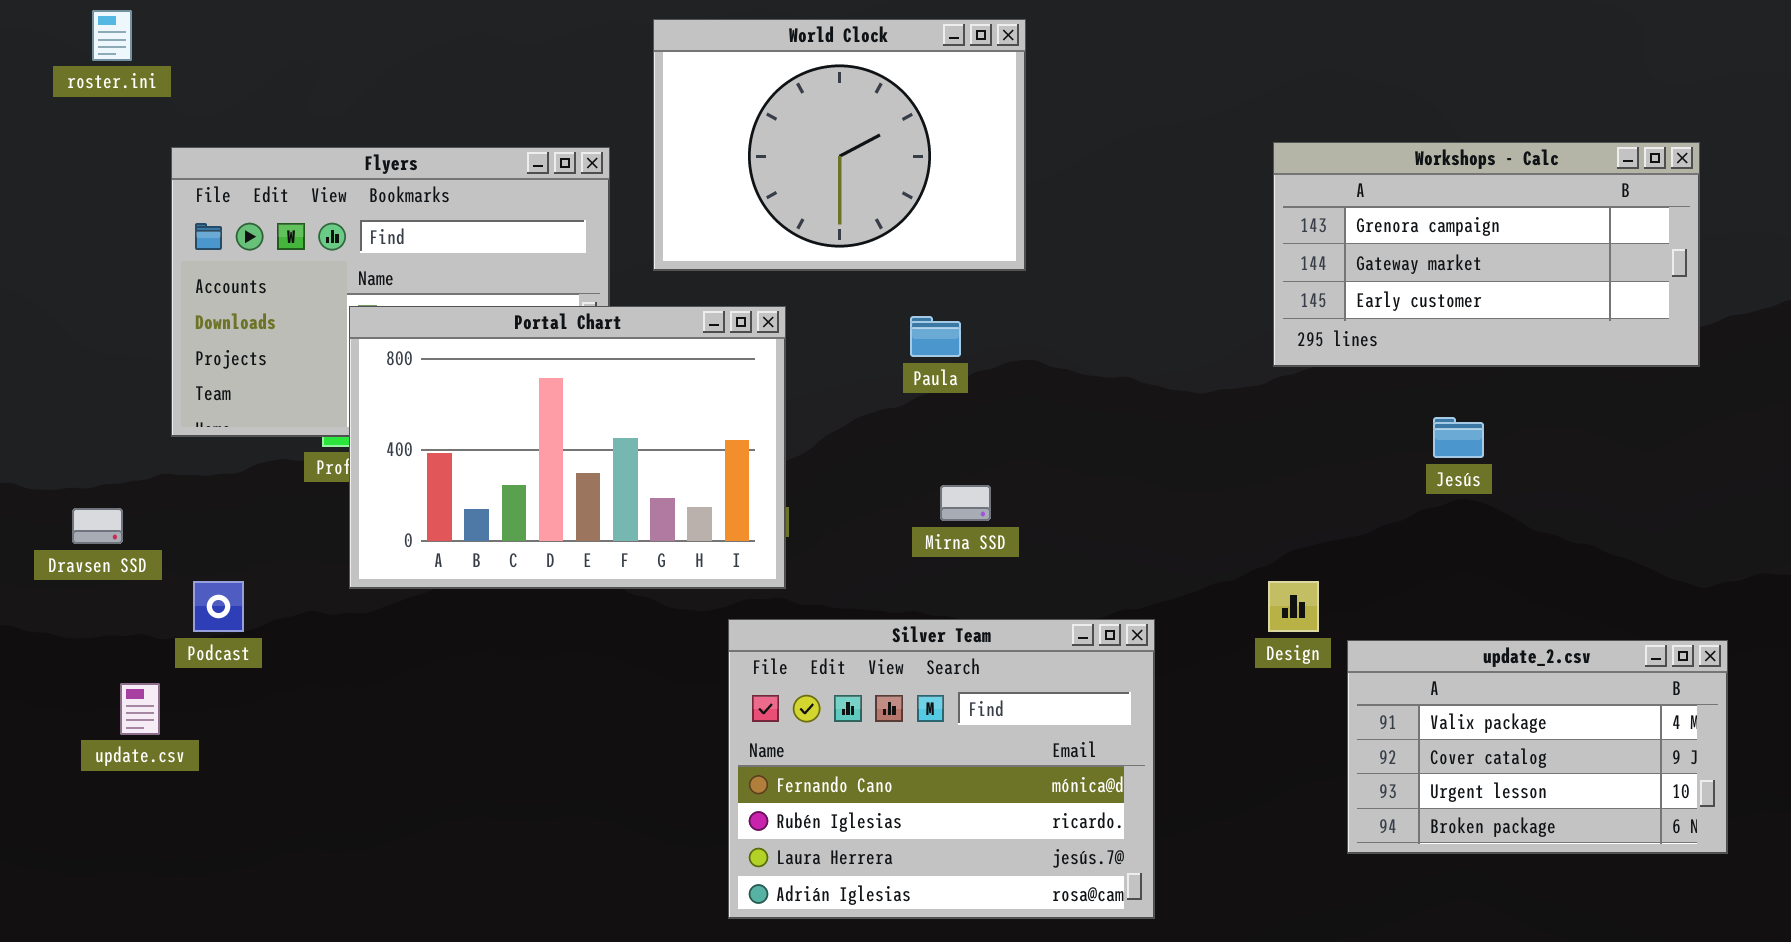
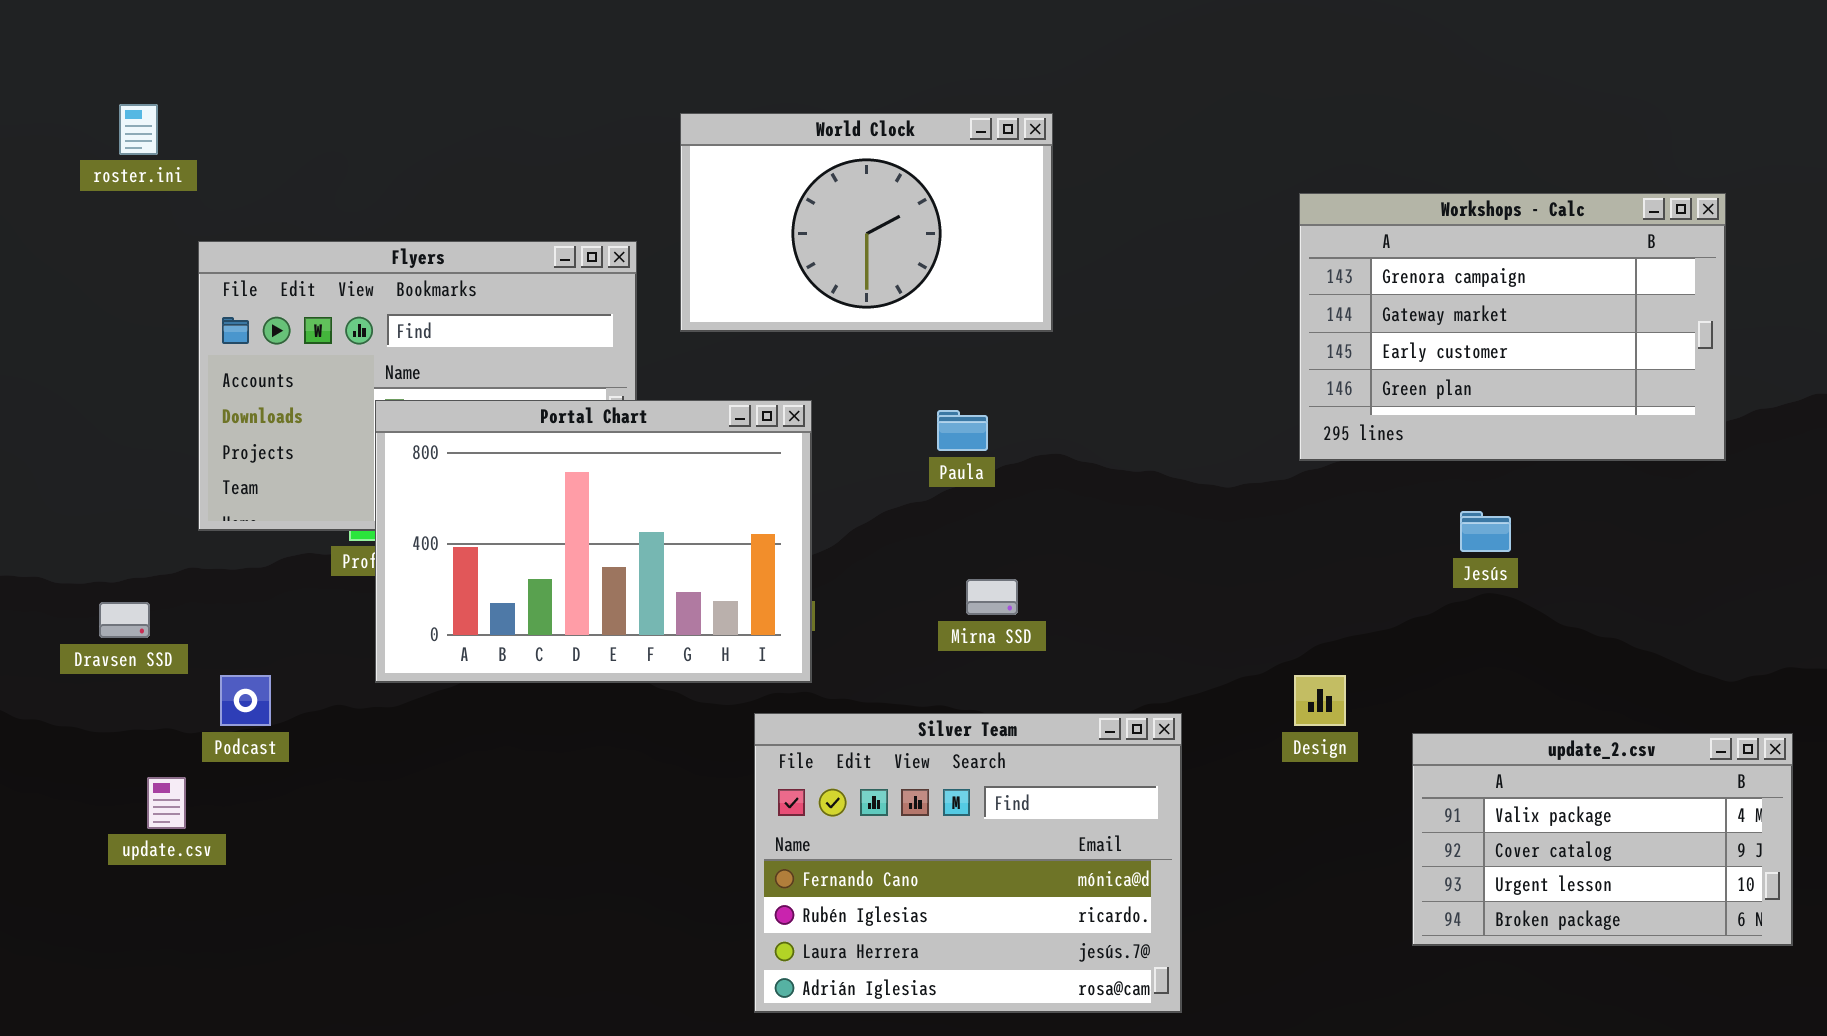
World Clock: [653,19,1026,271] -> [680,113,1053,332], resized
Workshops - Calc: [1273,142,1700,367] -> [1299,193,1726,461], resized
update_2.csv: [1347,640,1728,854] -> [1412,733,1793,946], moved

